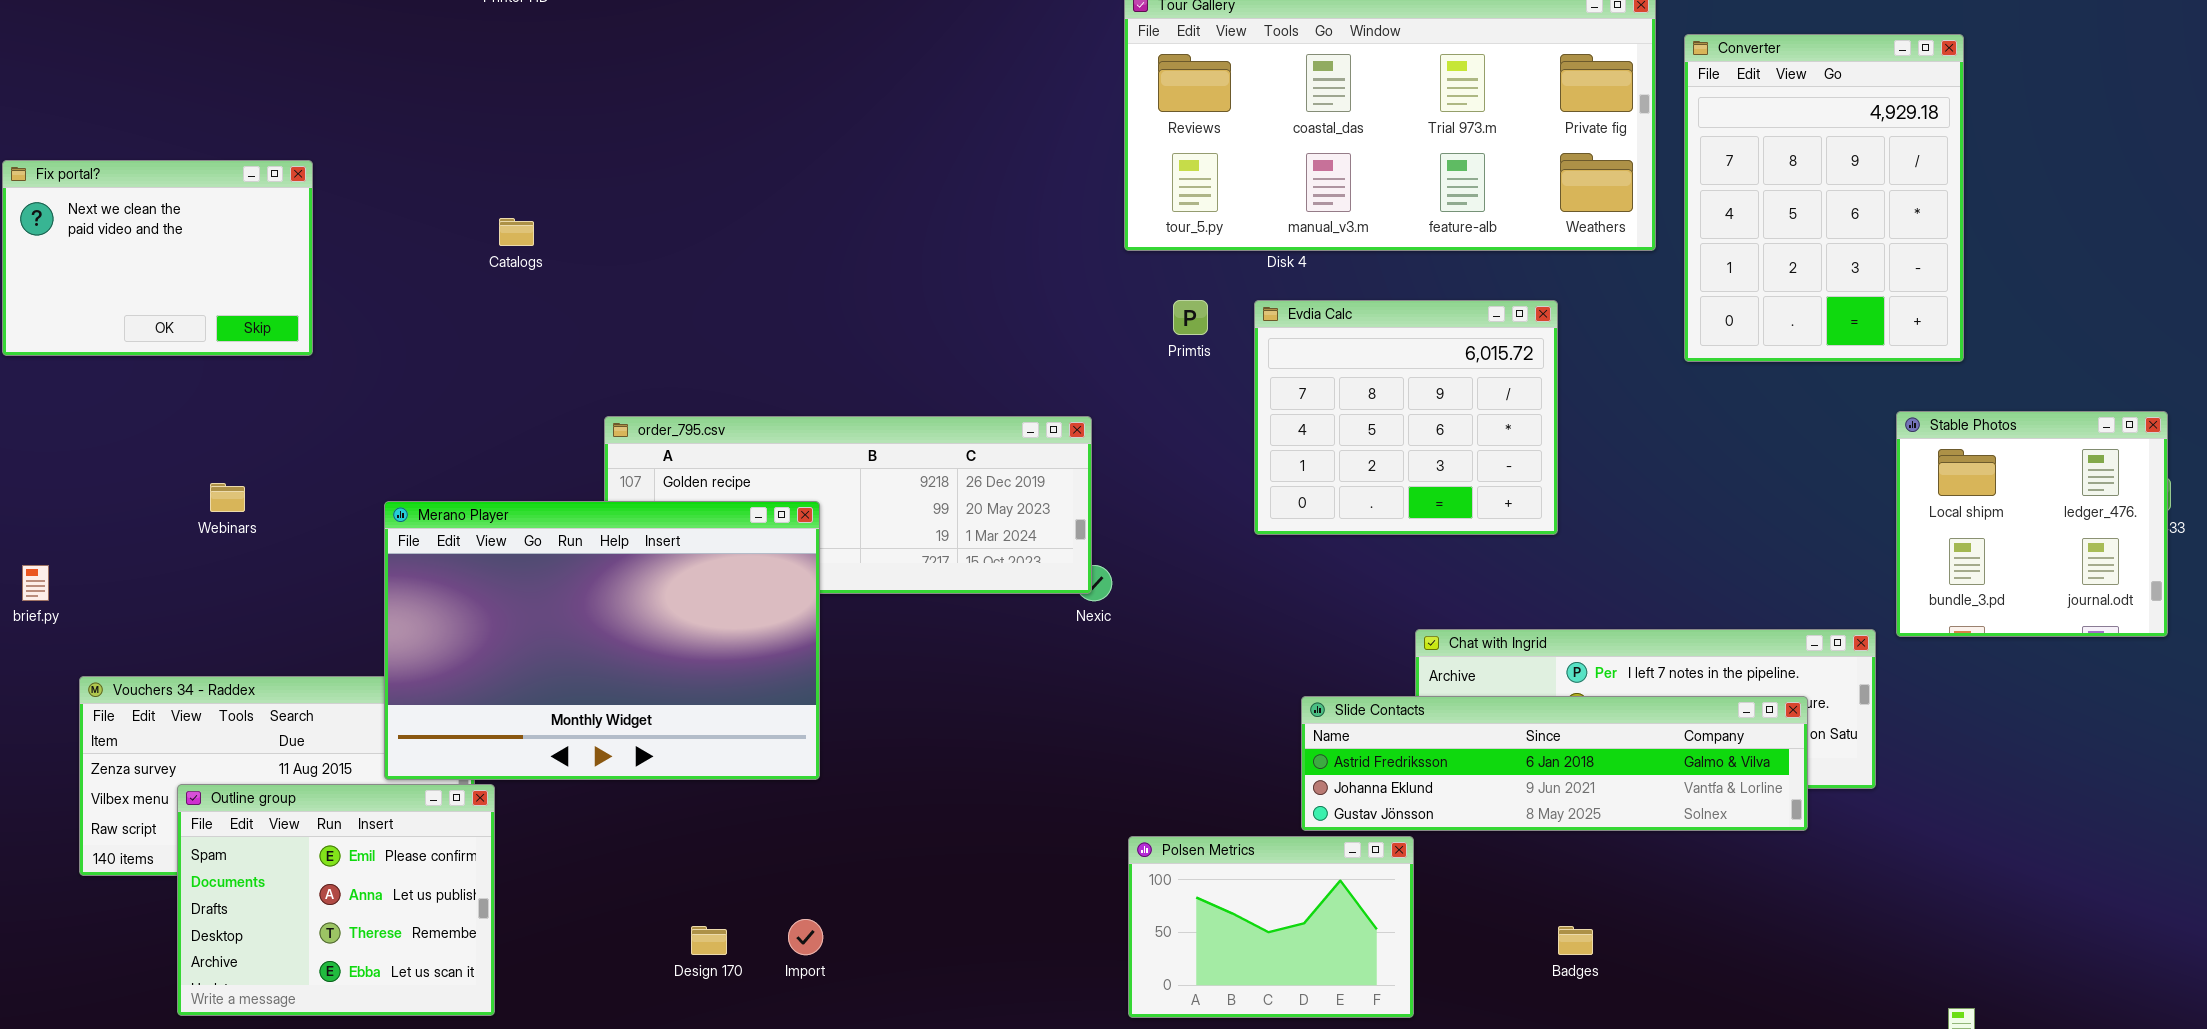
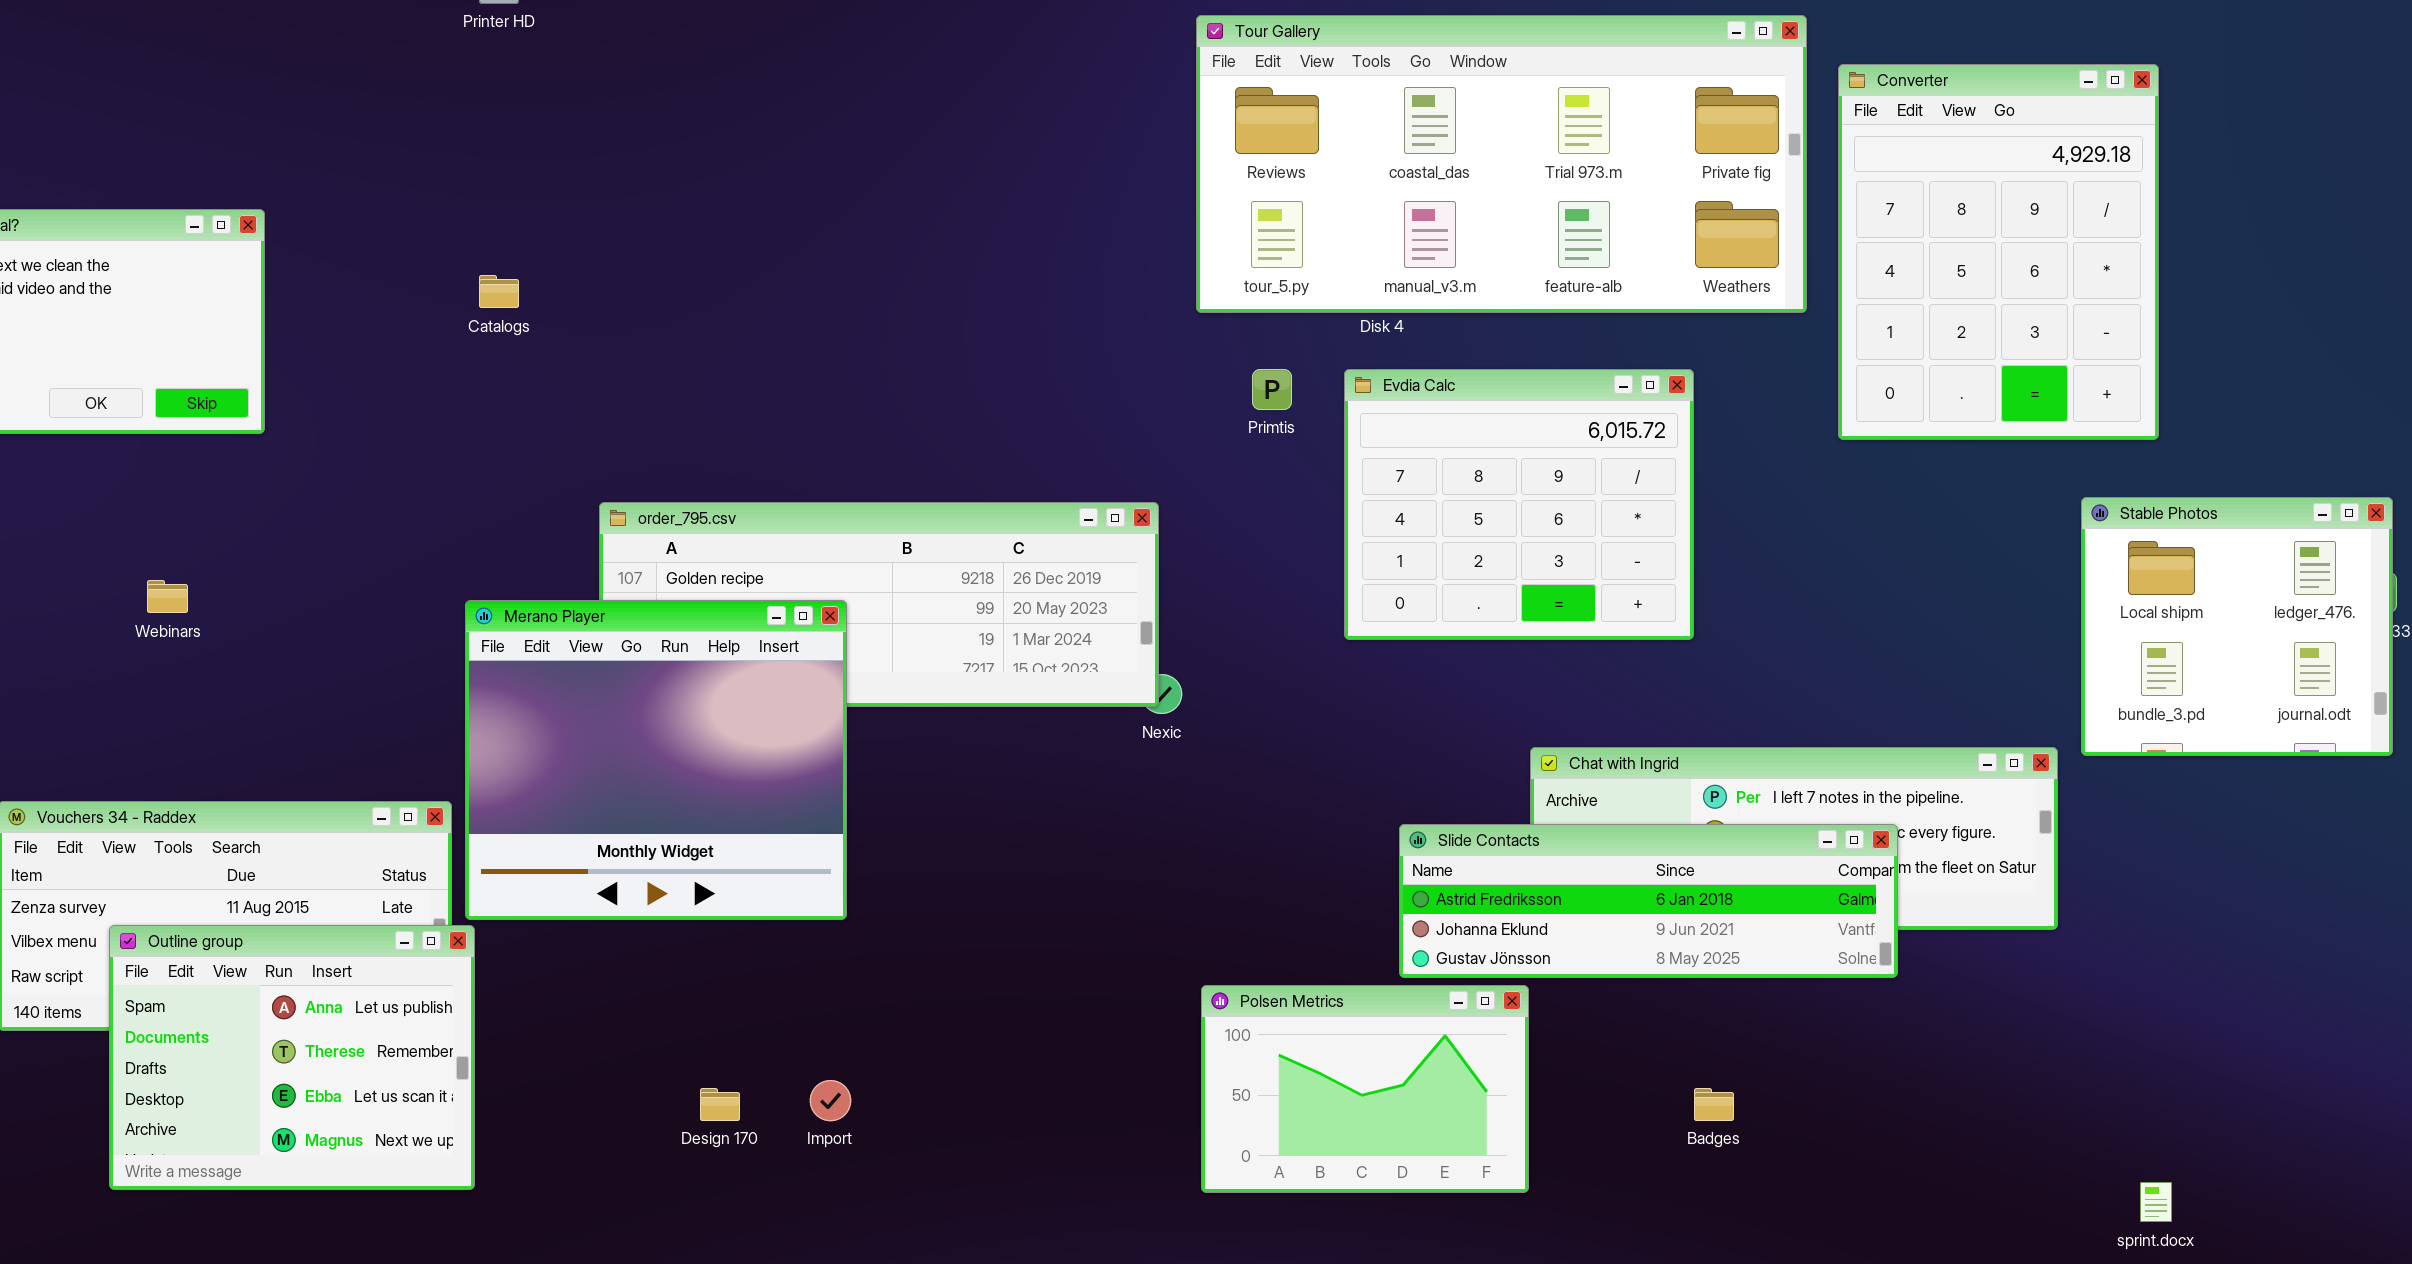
Merano Player: [384,501,820,780] -> [465,600,847,920], resized
Slide Contacts: [1301,696,1808,831] -> [1399,824,1898,978], resized
Outline group: [177,784,495,1016] -> [109,925,475,1190], scrolled down 1 row

